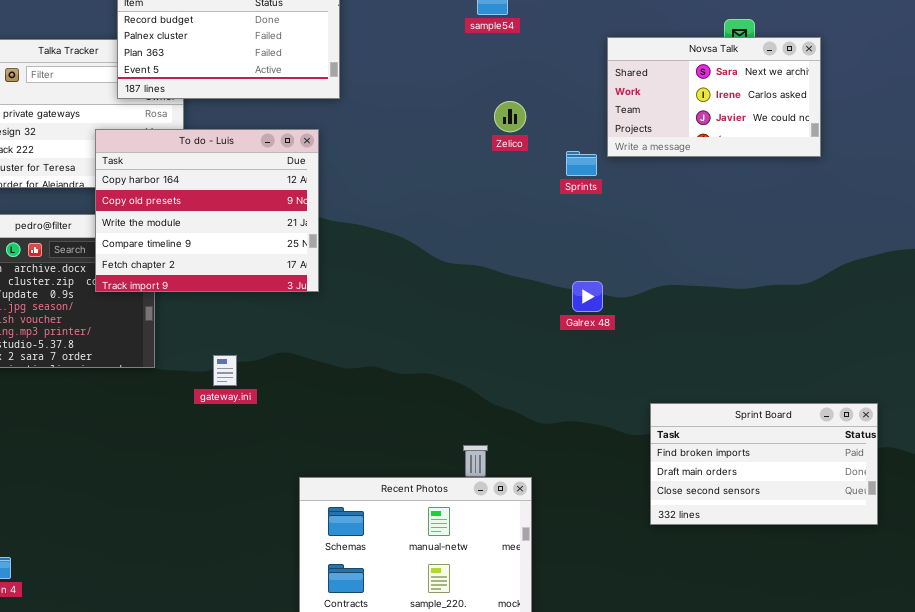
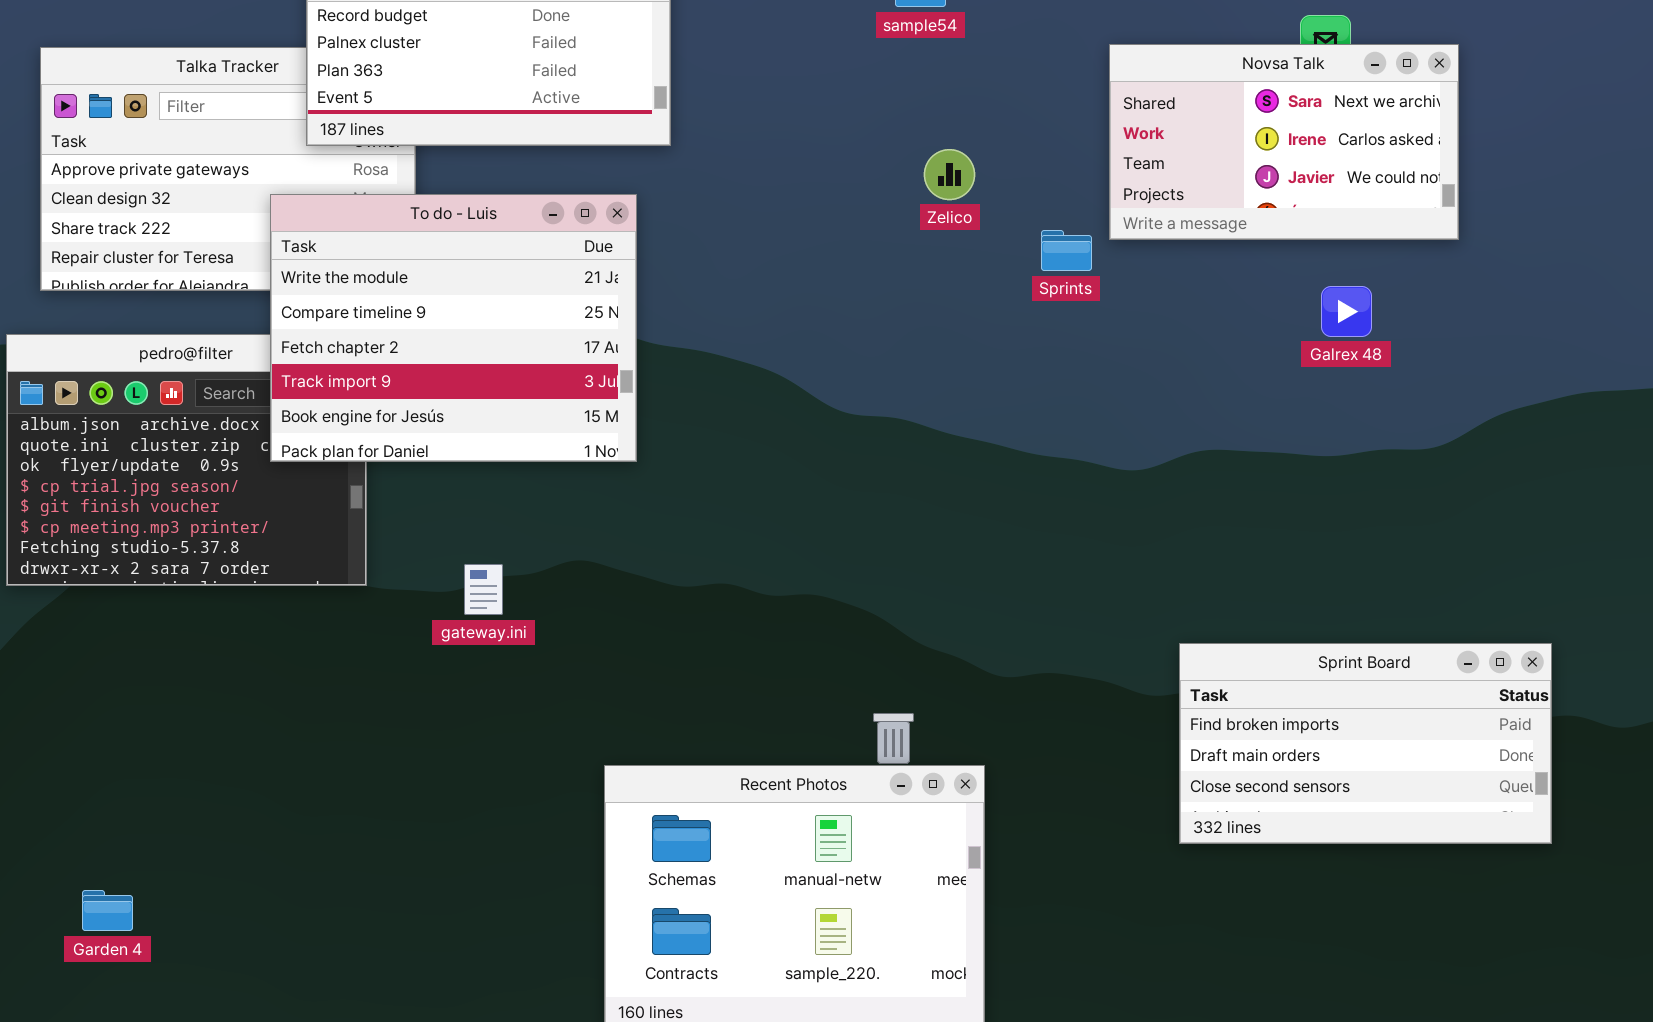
To do - Luis: [95,129,319,292] -> [270,194,637,462], scrolled down 2 rows
Galrex 48: [572,281,603,312] -> [1321,286,1372,337], moved

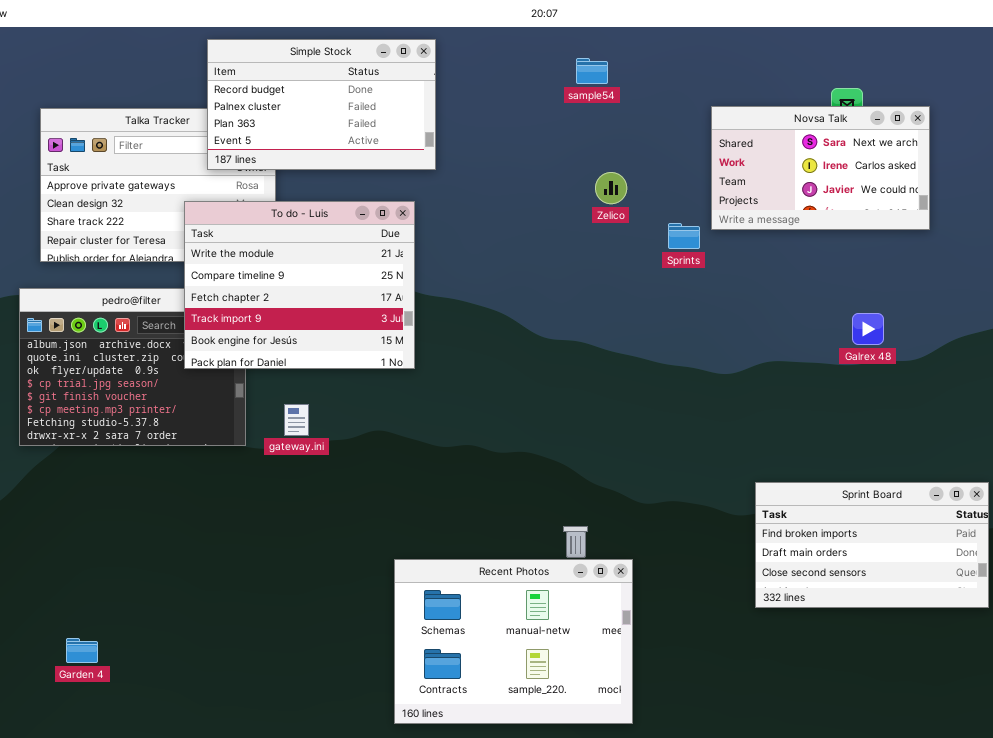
Galrex 48: [1321,286,1372,337] -> [852,313,884,345], moved
gateway.ini: [464,564,503,615] -> [284,404,309,436], moved

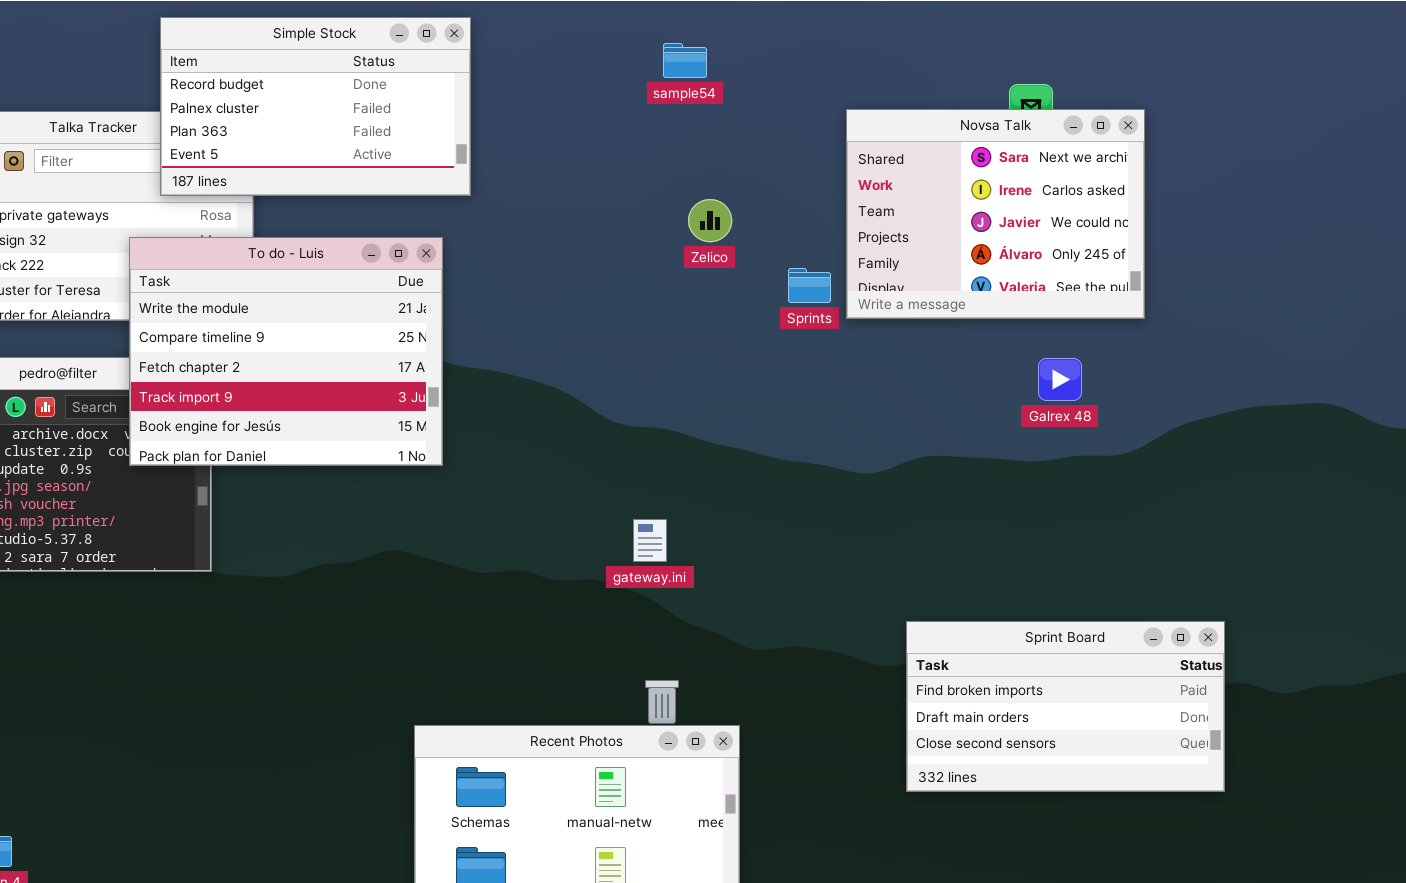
Novsa Talk: [711,106,930,230] -> [846,109,1145,319], resized
Galrex 48: [852,313,884,345] -> [1038,358,1082,401], moved
gateway.ini: [284,404,309,436] -> [633,519,667,562], moved

